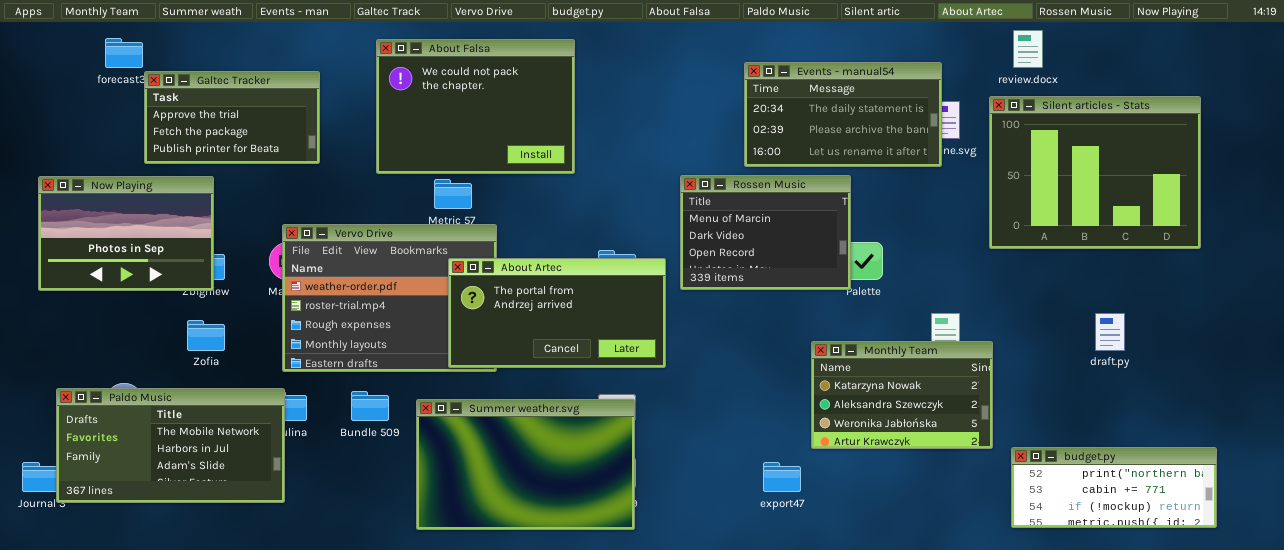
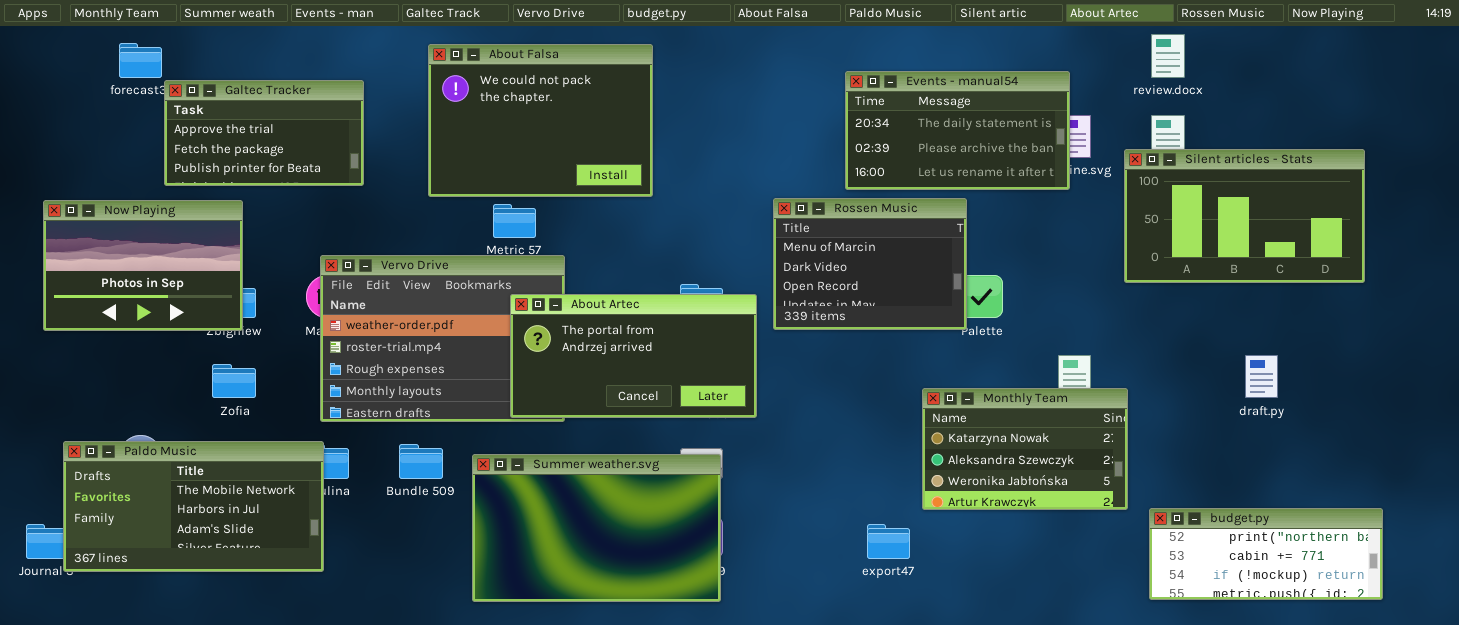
Silent articles - Stats: [989,96,1201,249] -> [1124,149,1365,283], resized

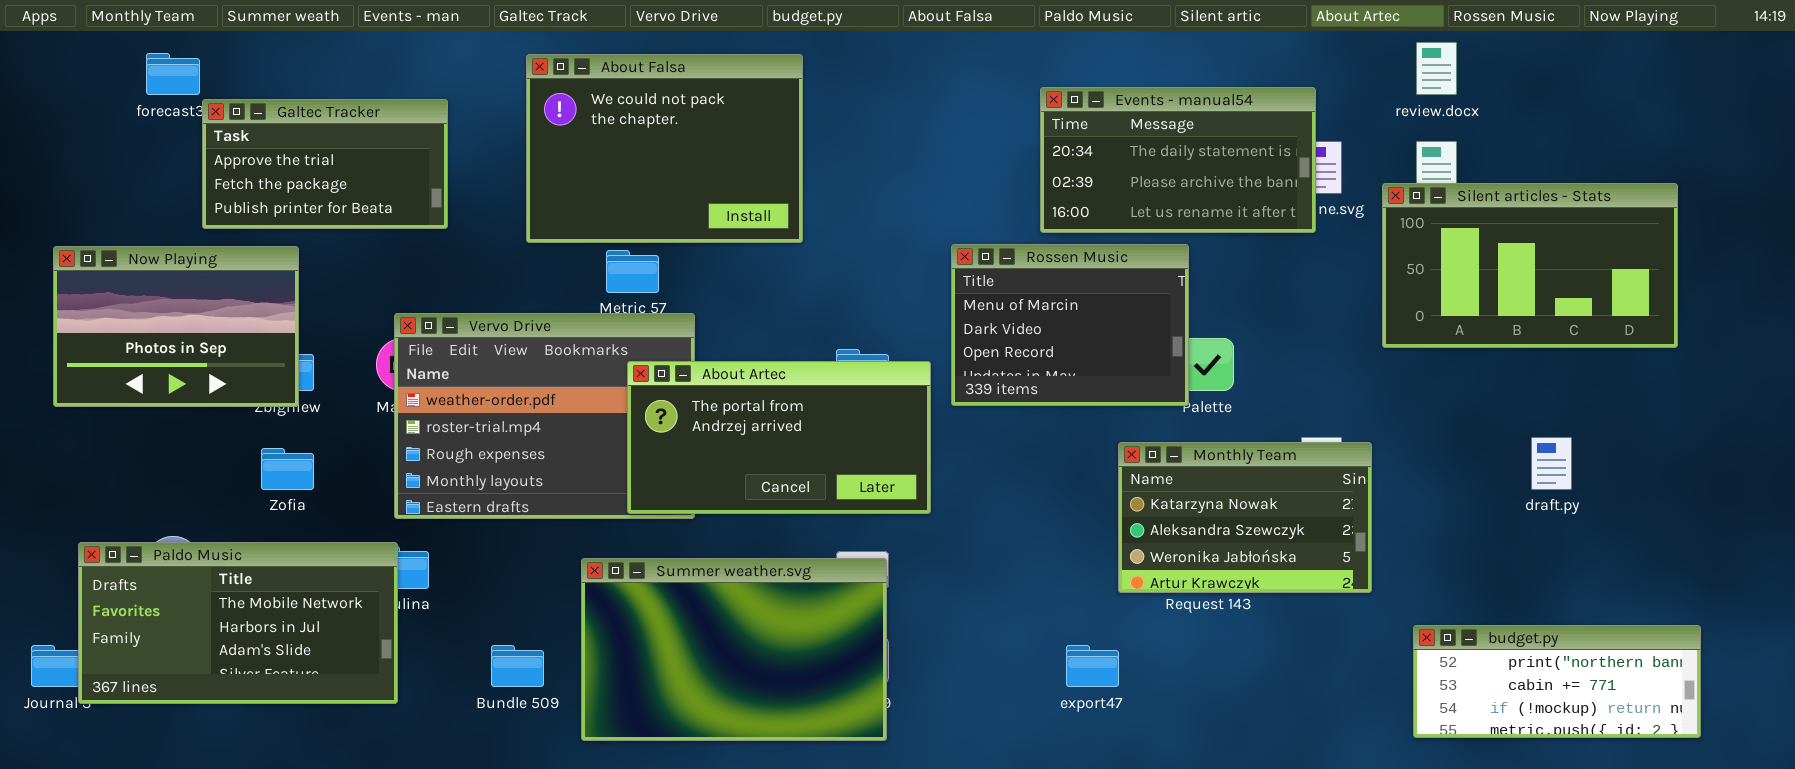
Monthly Team: [922,388,1128,510] -> [1118,442,1372,593], moved
Bundle 509: [399,444,443,479] -> [491,645,544,687], moved

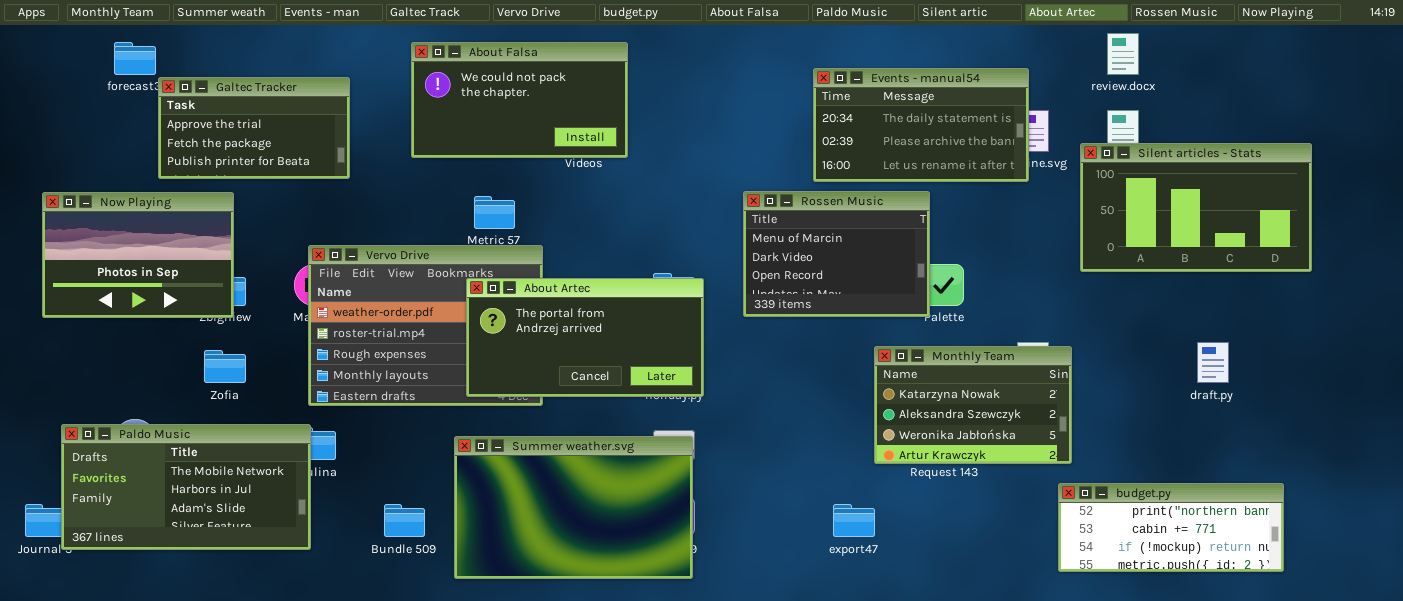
About Falsa: [526,54,803,243] -> [411,42,628,158], resized
About Artec: [627,361,931,514] -> [466,278,704,397], moved
budget.py: [1413,625,1701,738] -> [1058,483,1284,572], moved

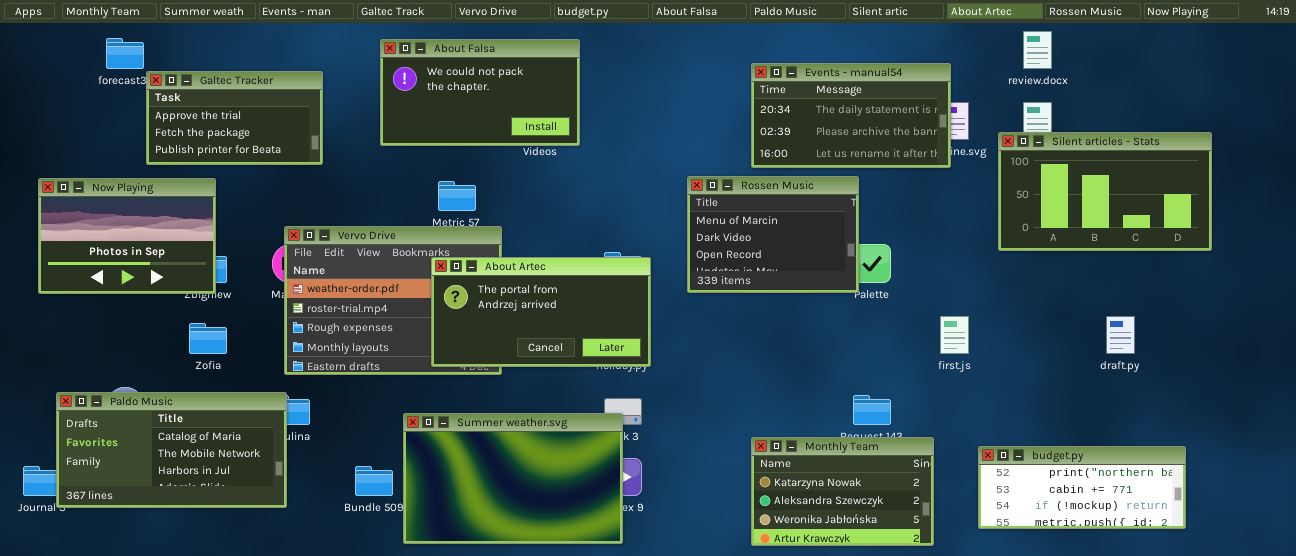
Monthly Team: [874,346,1072,464] -> [751,437,934,546], moved
Paldo Music: [61,424,311,550] -> [56,392,287,508], scrolled up 1 row
Summer weather.svg: [454,436,693,579] -> [403,413,623,544], moved

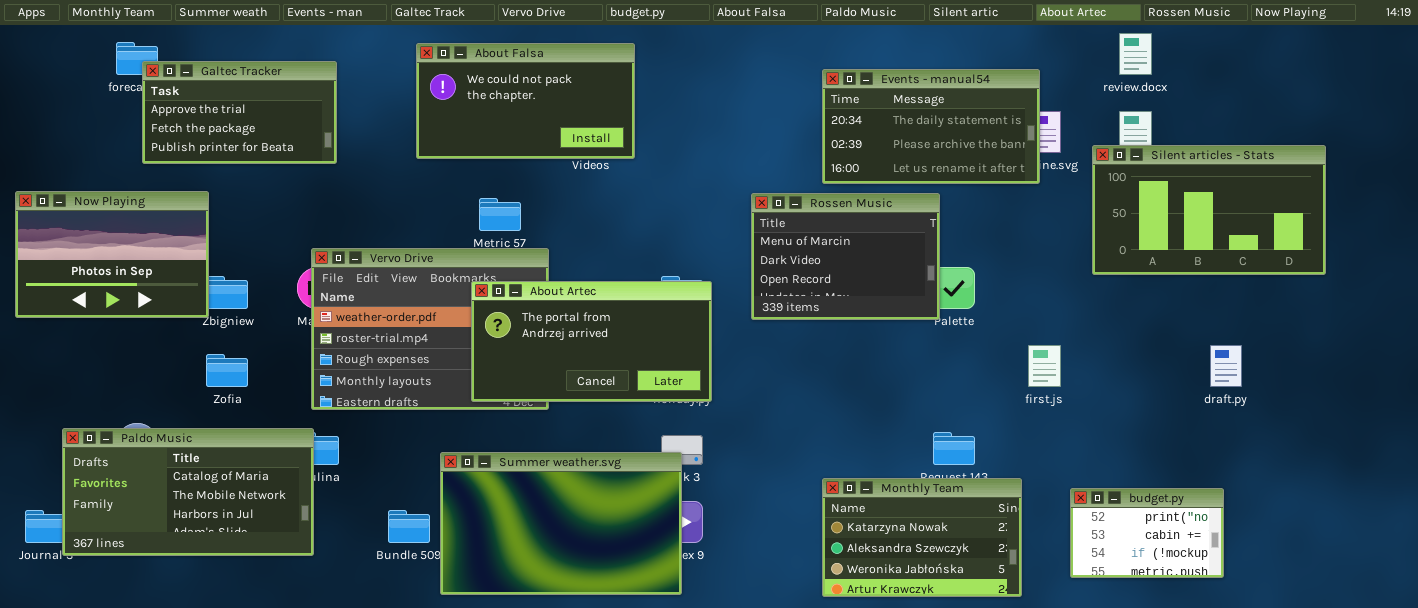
Galtec Tracker: [146,71,323,165] -> [142,61,337,164], moved
Now Playing: [38,178,216,294] -> [15,191,209,318], moved
budget.py: [978,446,1186,529] -> [1070,488,1224,578], resized

